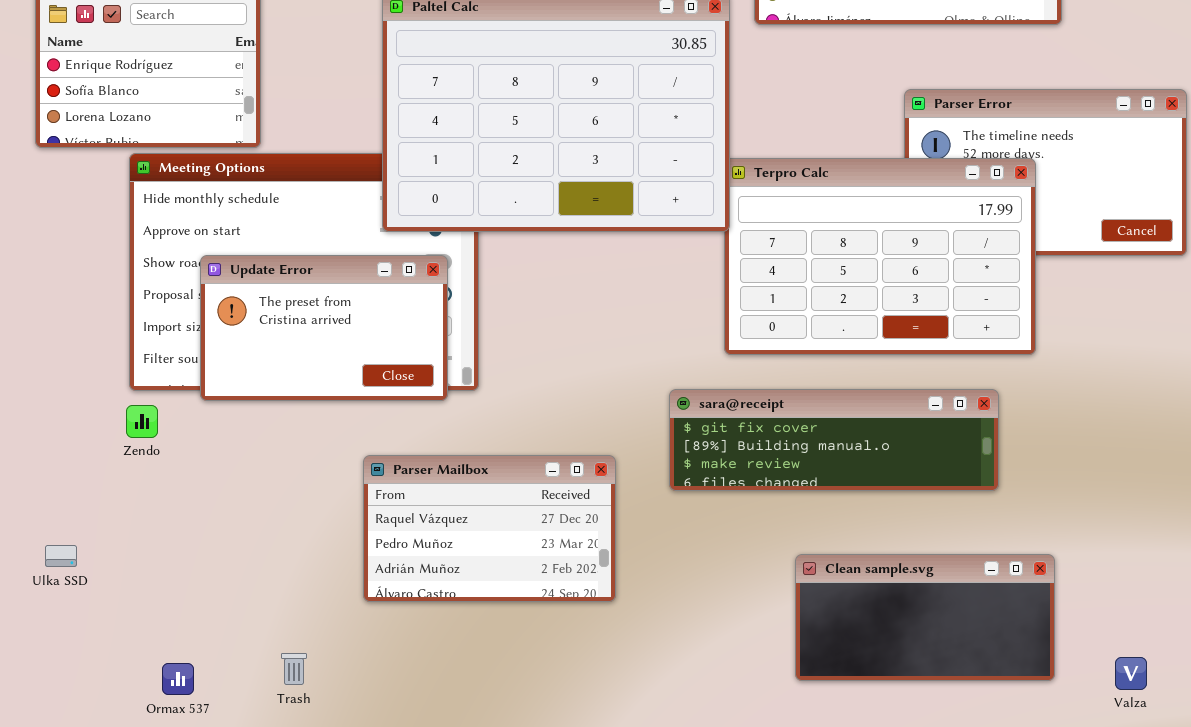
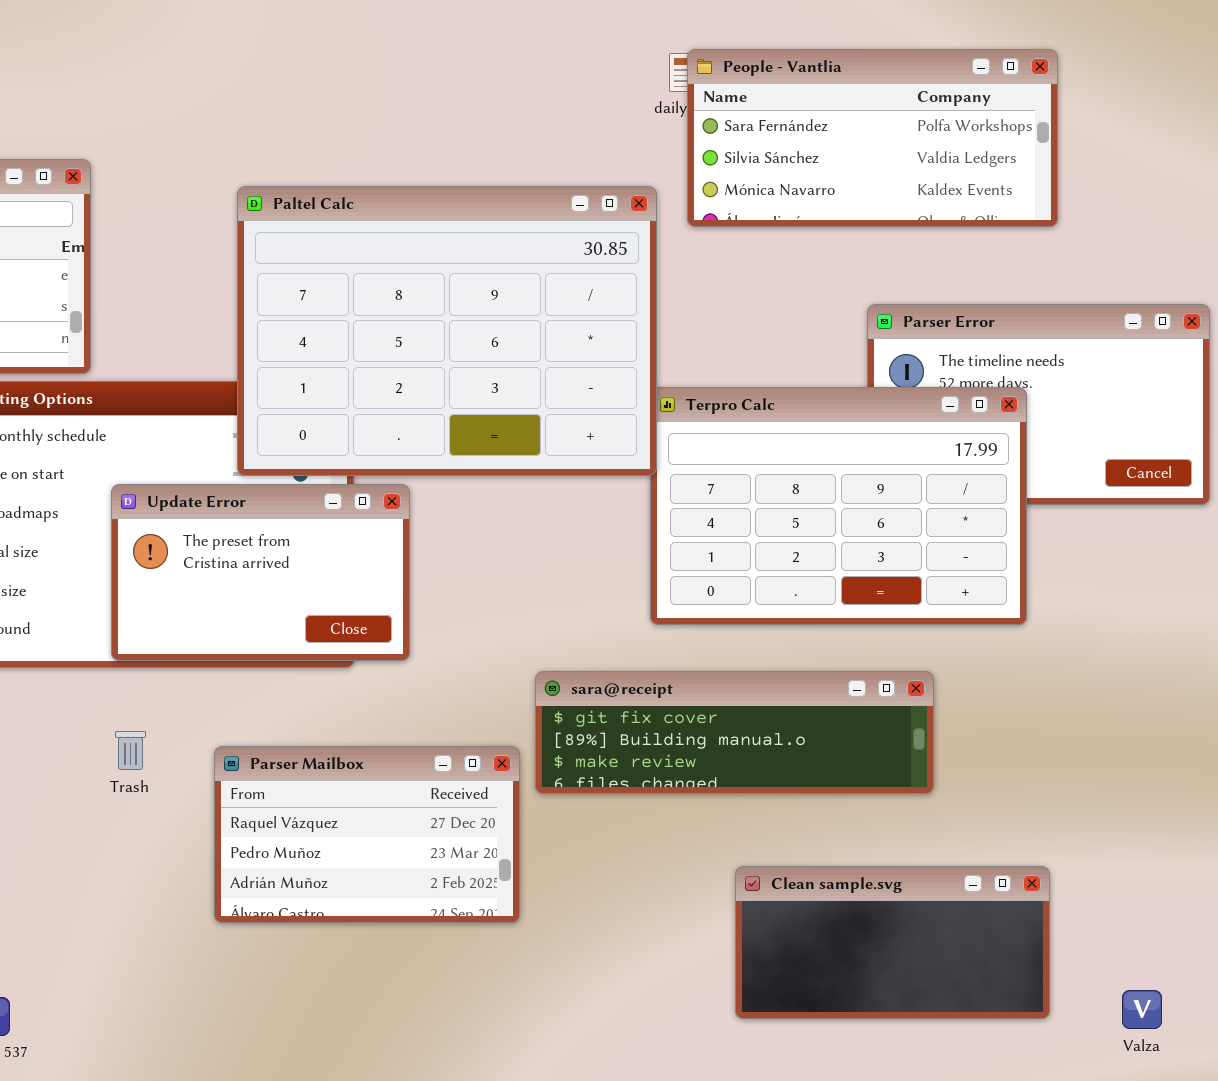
Update Error: [200,255,448,401] -> [111,484,410,661], moved
sara@receipt: [669,389,999,491] -> [535,671,934,794], moved
Trash: [281,653,307,685] -> [115,731,146,770], moved

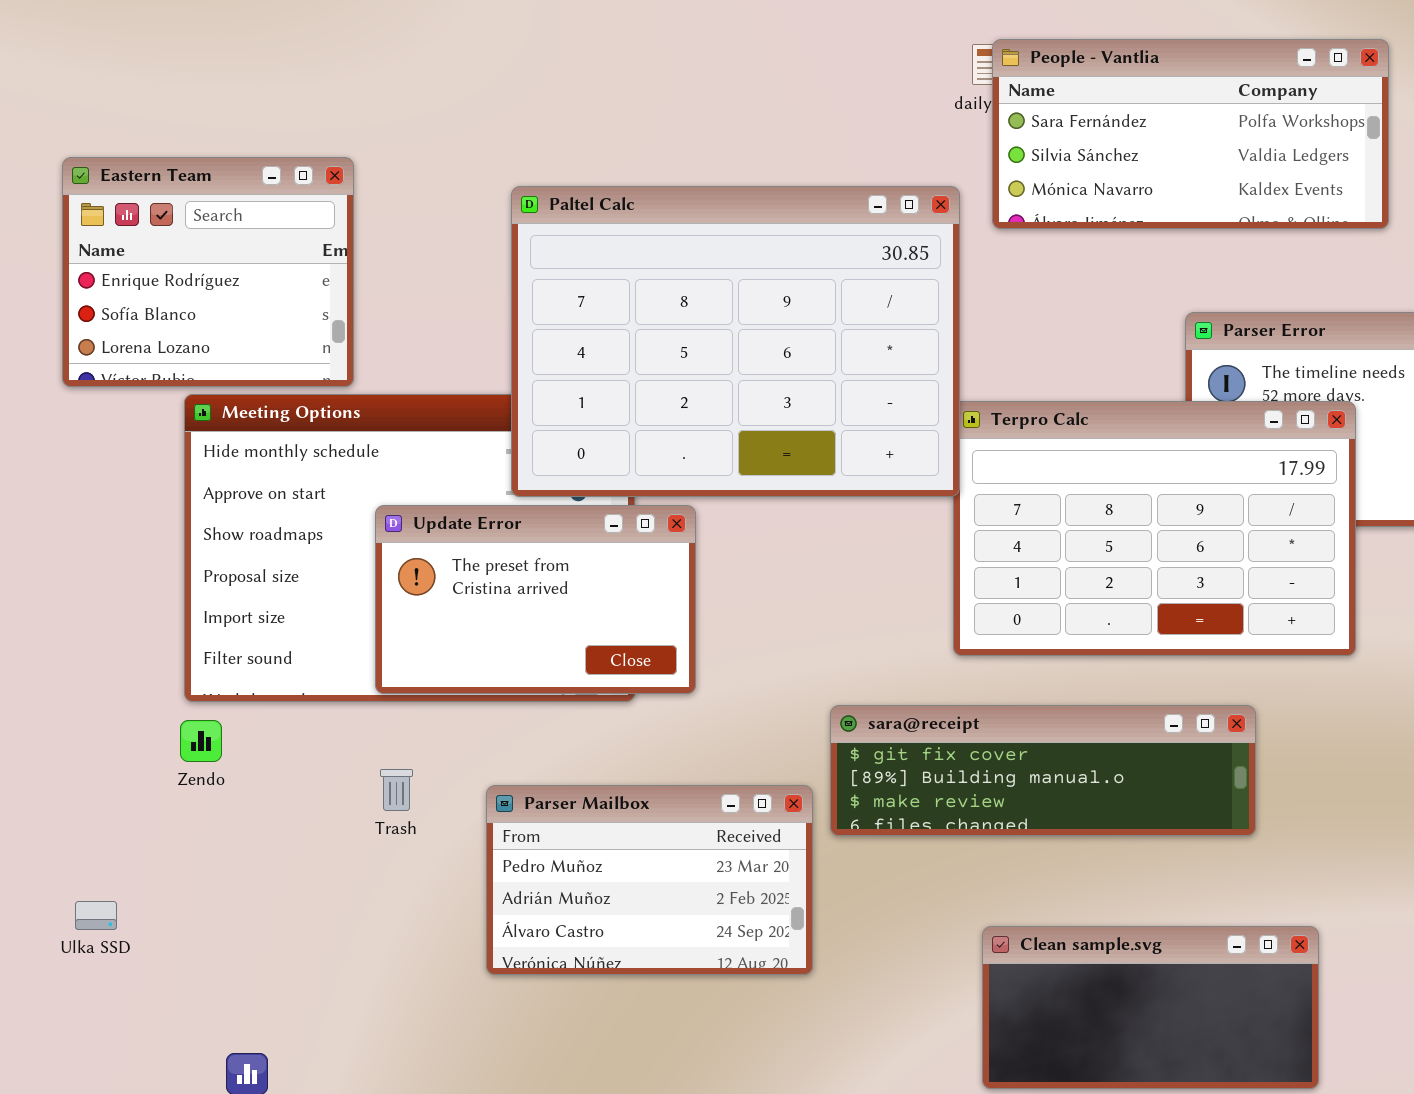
Parser Mailbox: [214,746,520,923] -> [486,785,813,975], scrolled down 1 row
Clean sample.svg: [735,866,1050,1019] -> [982,926,1319,1089], moved

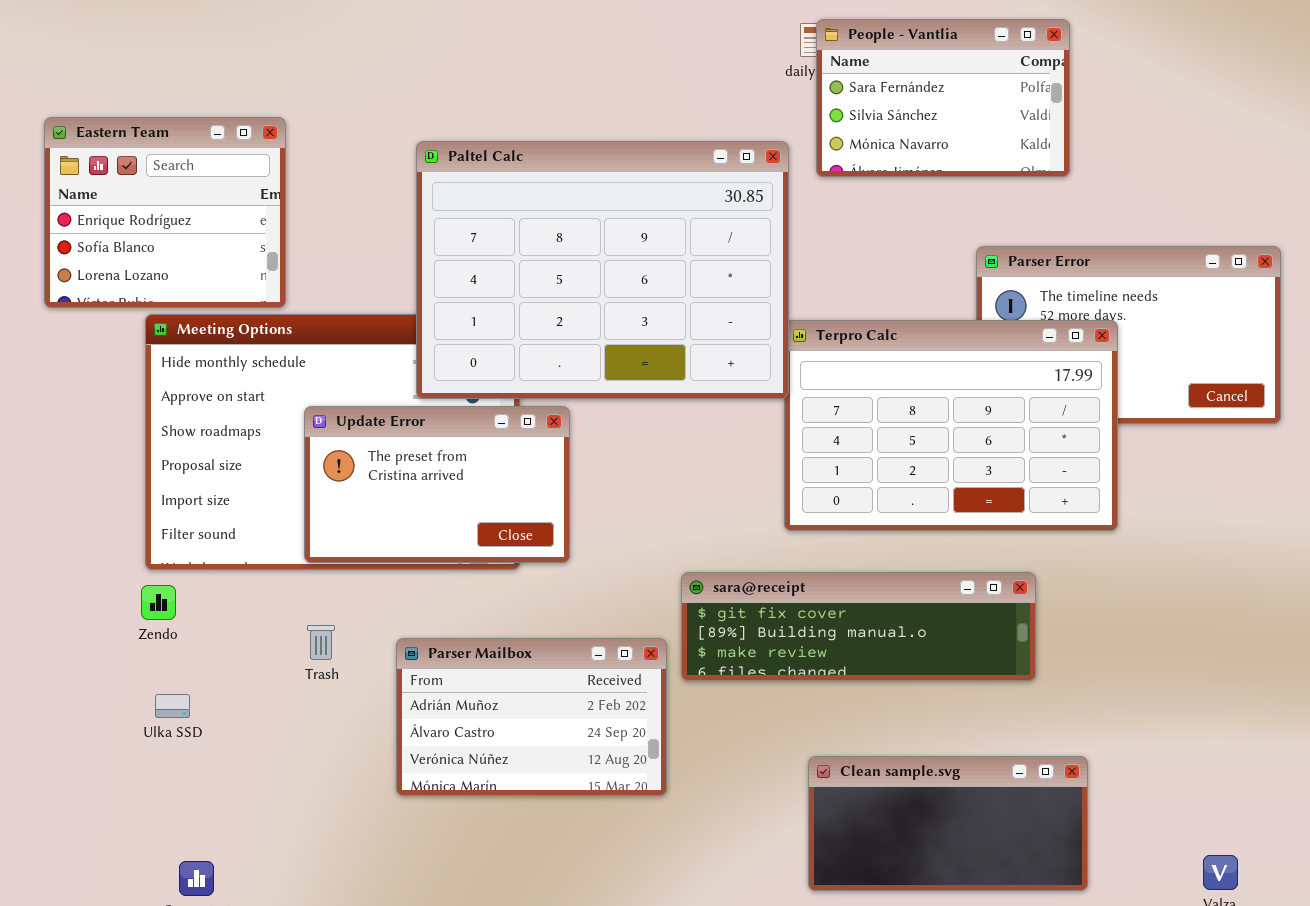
People - Vantlia: [992,39,1389,229] -> [816,19,1070,177], resized
Parser Mailbox: [486,785,813,975] -> [396,638,667,796], scrolled down 1 row
Ulka SSD: [75,901,117,930] -> [155,694,190,718], moved

